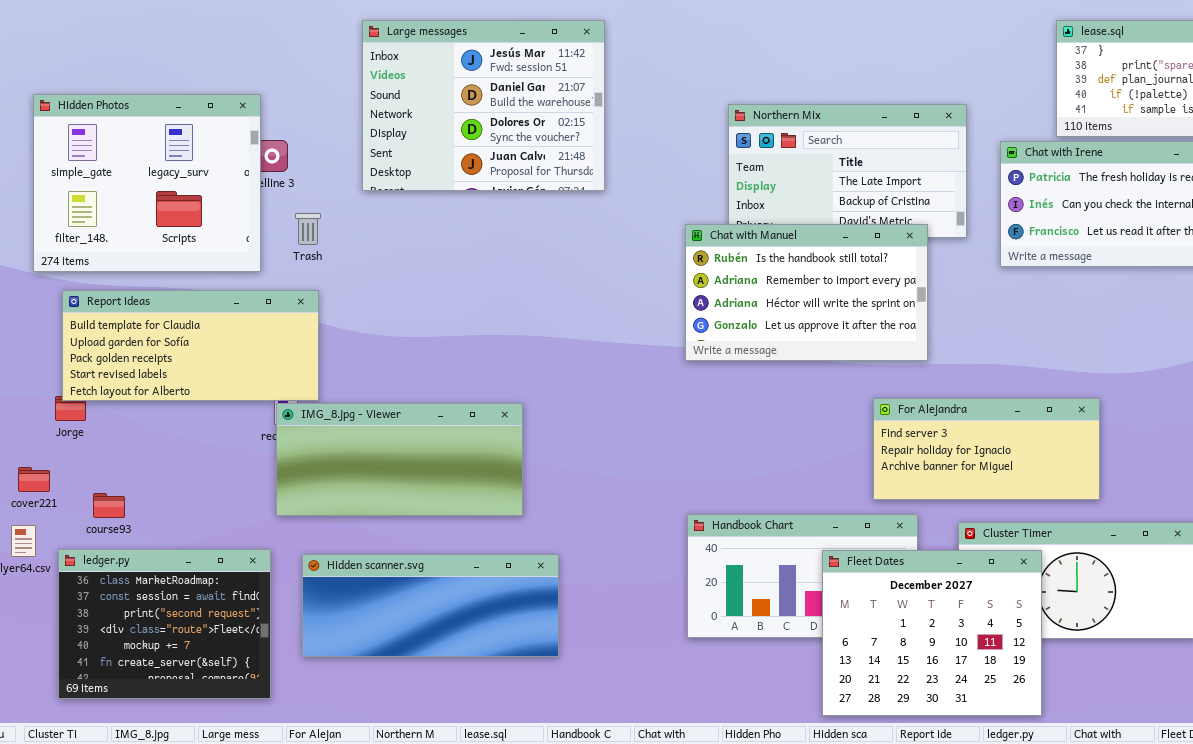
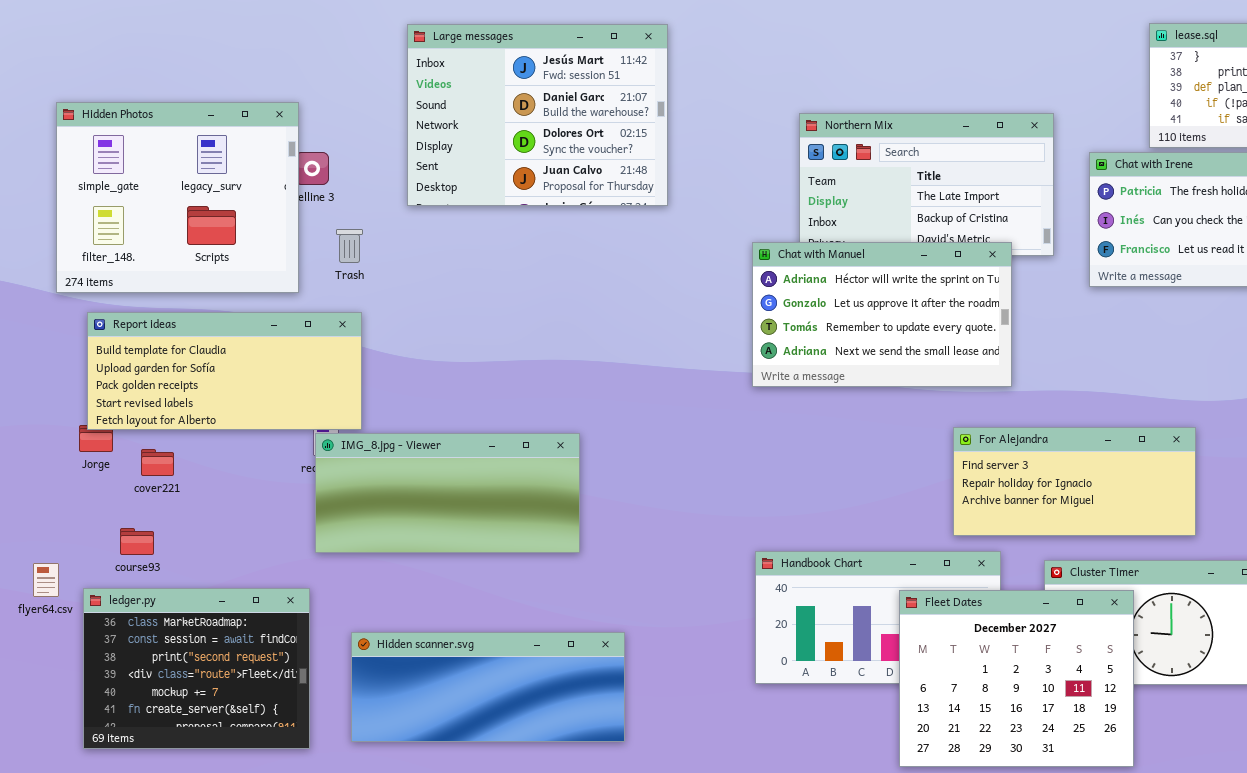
Chat with Manuel: [685,224,928,361] -> [752,242,1012,387], scrolled down 2 rows
cover221: [18,467,50,492] -> [141,449,174,476], moved
Hidden scanner.svg: [302,554,559,657] -> [351,632,625,742], moved

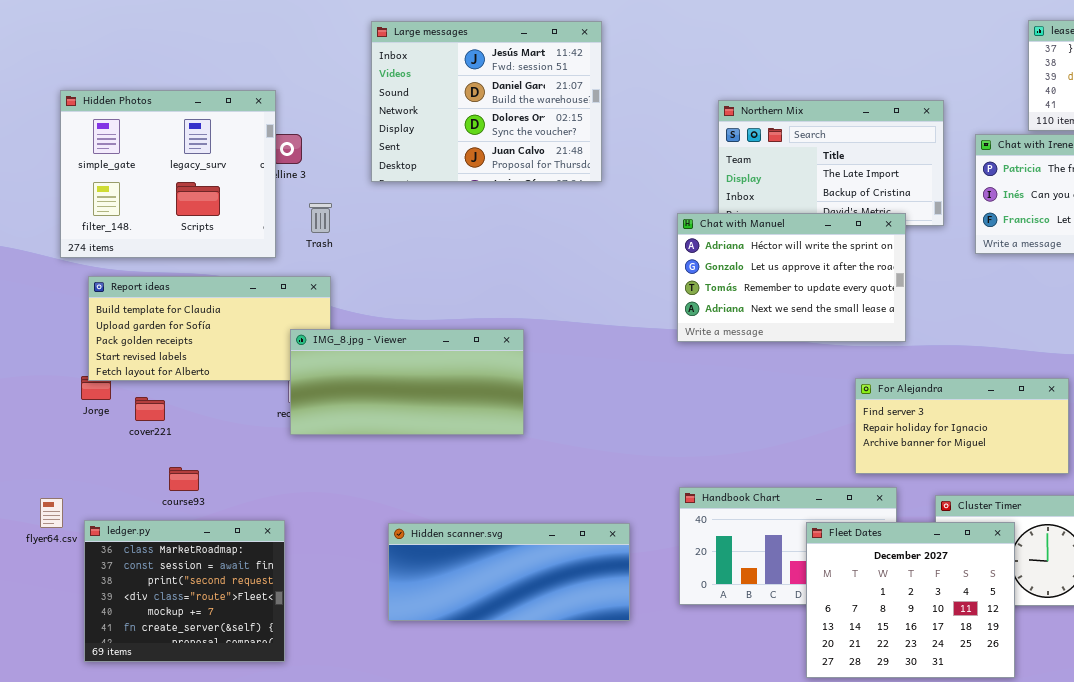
IMG_8.jpg - Viewer: [315,433,580,553] -> [290,329,524,435], moved
course93: [120,528,154,555] -> [169,467,199,491], moved
Hidden scanner.svg: [351,632,625,742] -> [388,523,630,621], moved

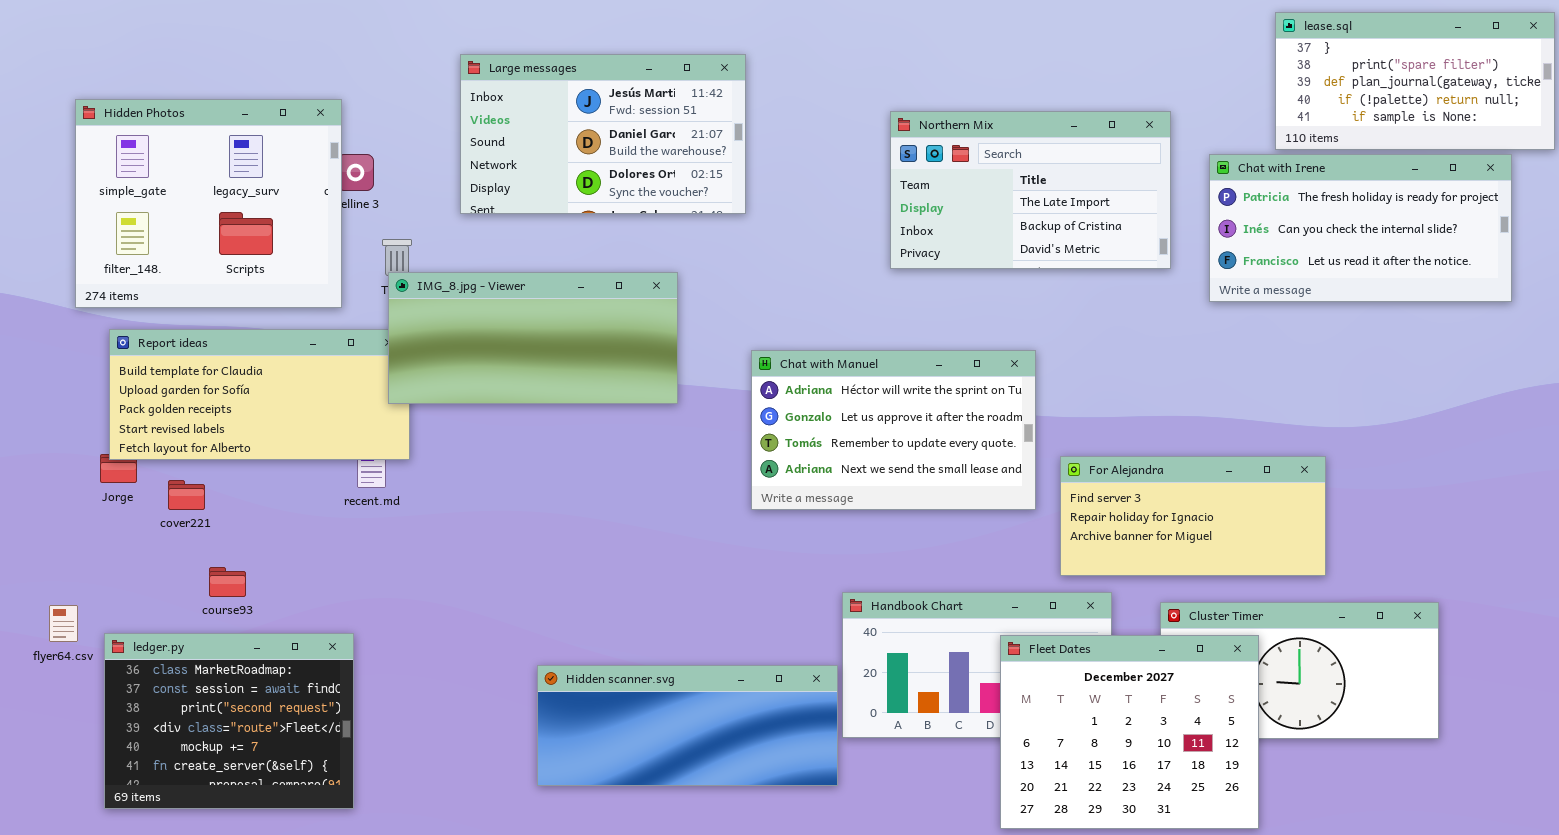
Large messages: [371,21,602,182] -> [460,54,746,214], resized
Chat with Manuel: [677,213,906,342] -> [751,350,1036,510], moved
IMG_8.jpg - Viewer: [290,329,524,435] -> [388,272,678,404], moved
Hidden scanner.svg: [388,523,630,621] -> [537,665,838,786], moved

